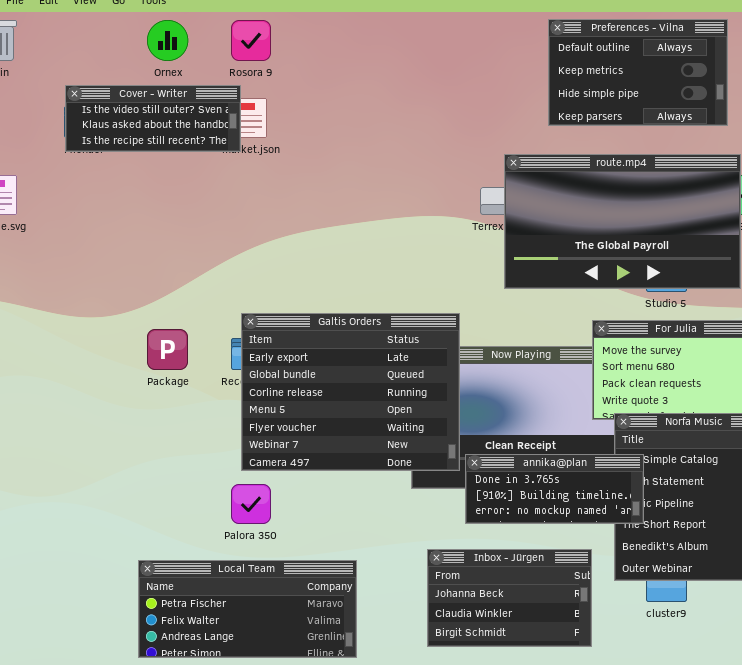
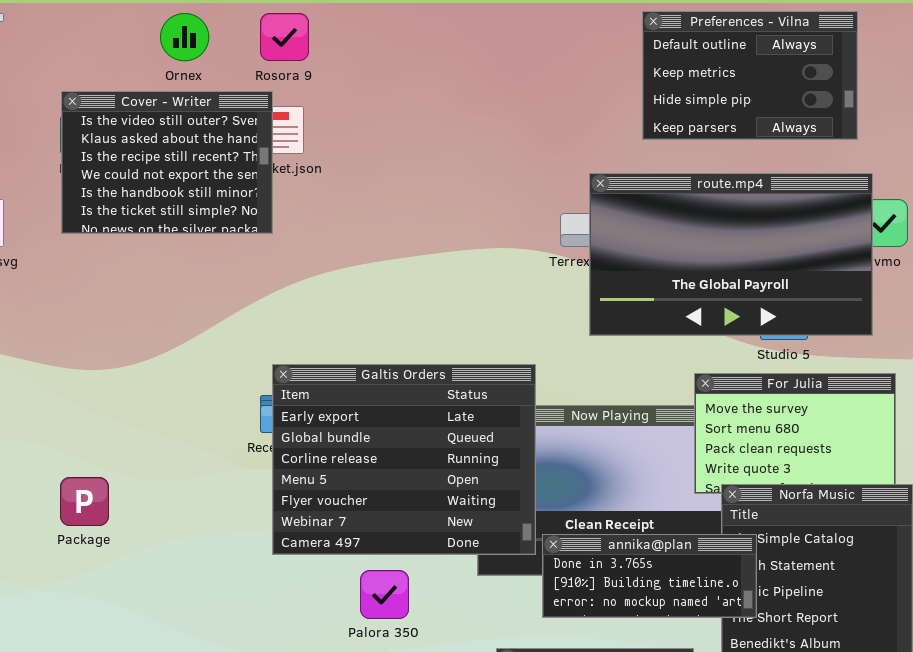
Cover - Writer: [65,85,241,152] -> [61,91,273,234], resized
Package: [147,329,188,370] -> [60,477,109,526], moved
Palora 350: [231,484,271,524] -> [360,570,409,619], moved

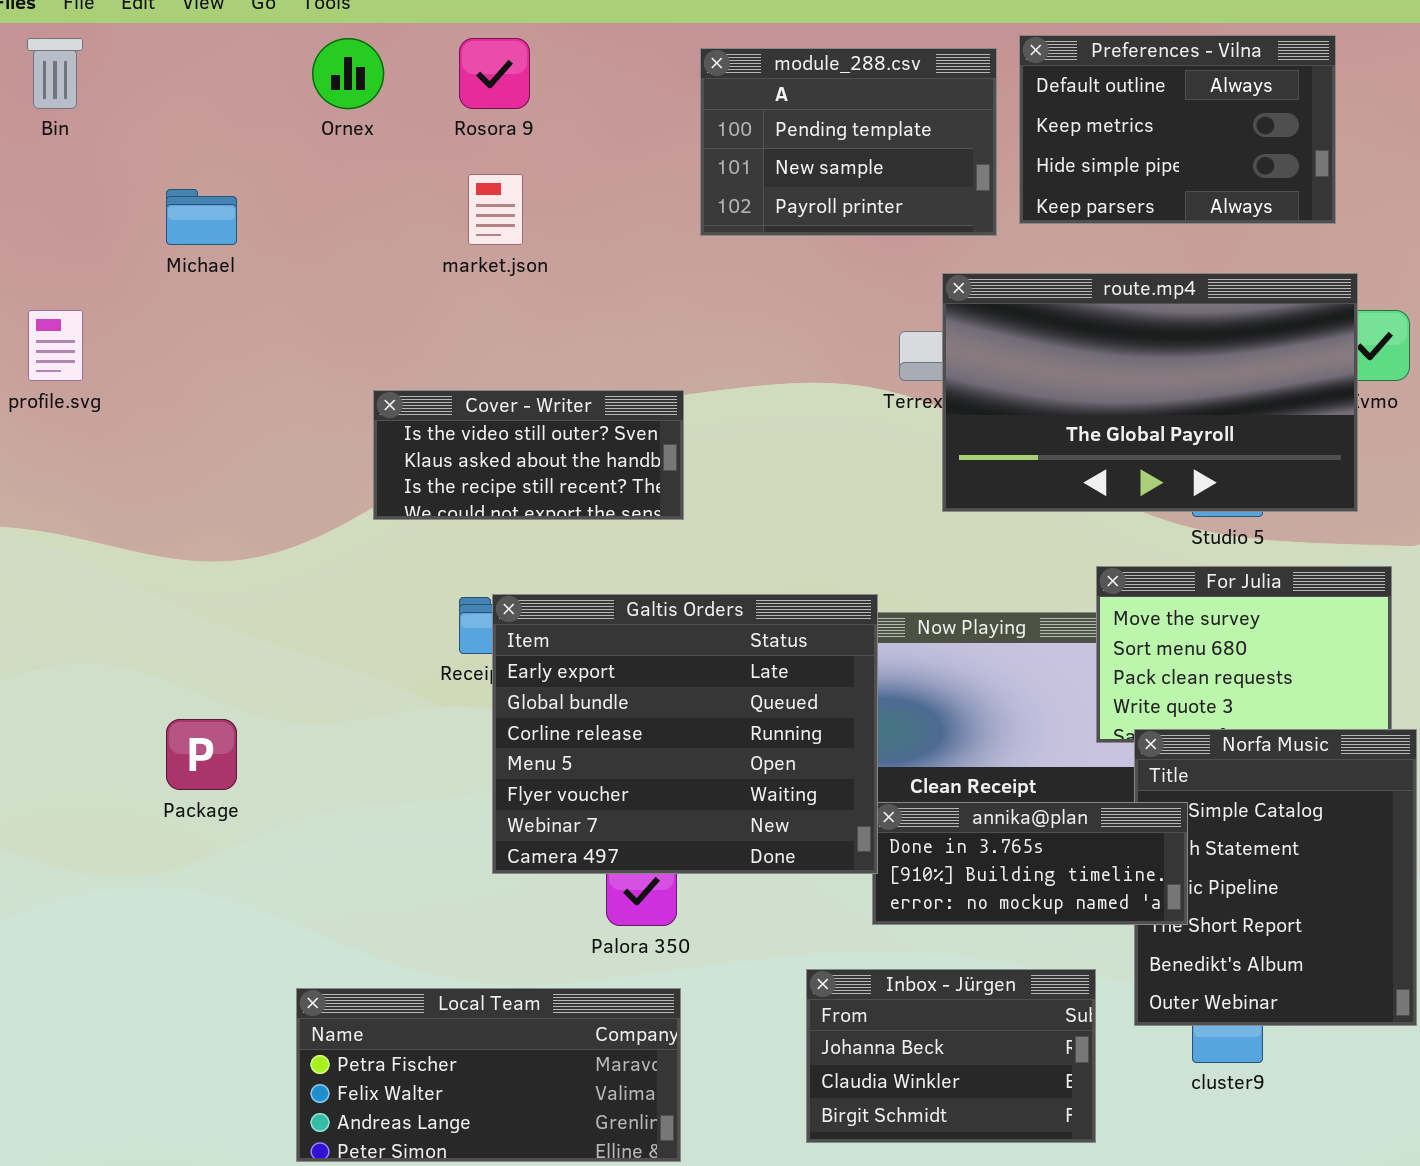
module_288.csv: none -> [700,48,997,236], opened
Cover - Writer: [61,91,273,234] -> [373,390,684,520], moved, resized
Galtis Orders: [272,364,536,555] -> [492,594,878,874], moved

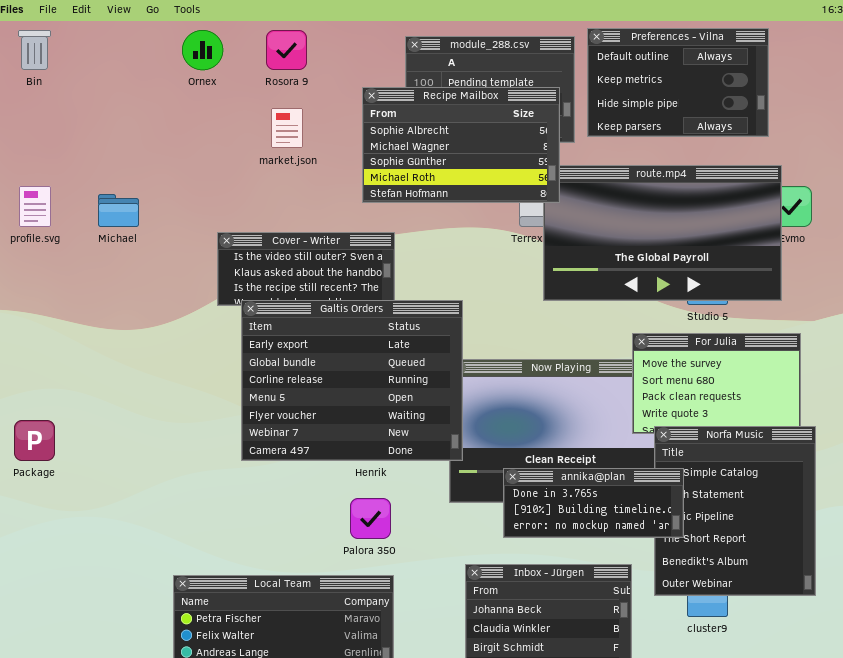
Recipe Mailbox: none -> [362,87,560,203], opened
Michael: [166,189,237,245] -> [98,194,139,227], moved
Galtis Orders: [492,594,878,874] -> [241,300,463,461], moved
Package: [166,719,237,790] -> [14,420,55,461], moved

